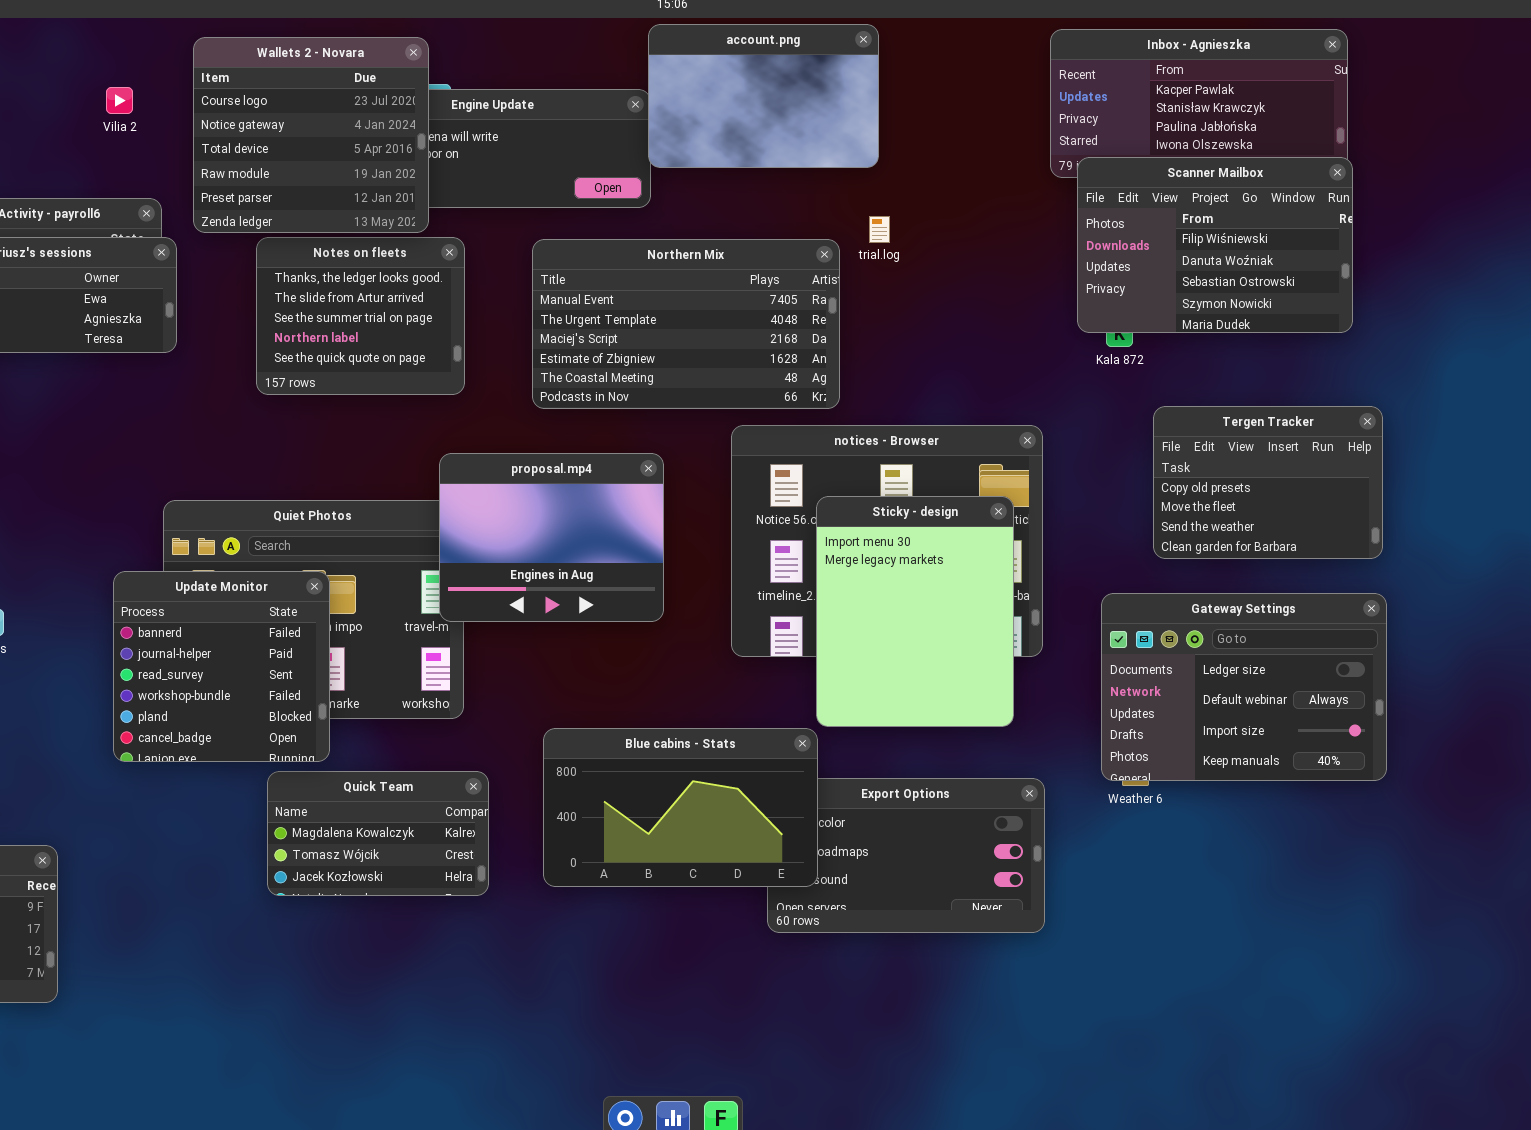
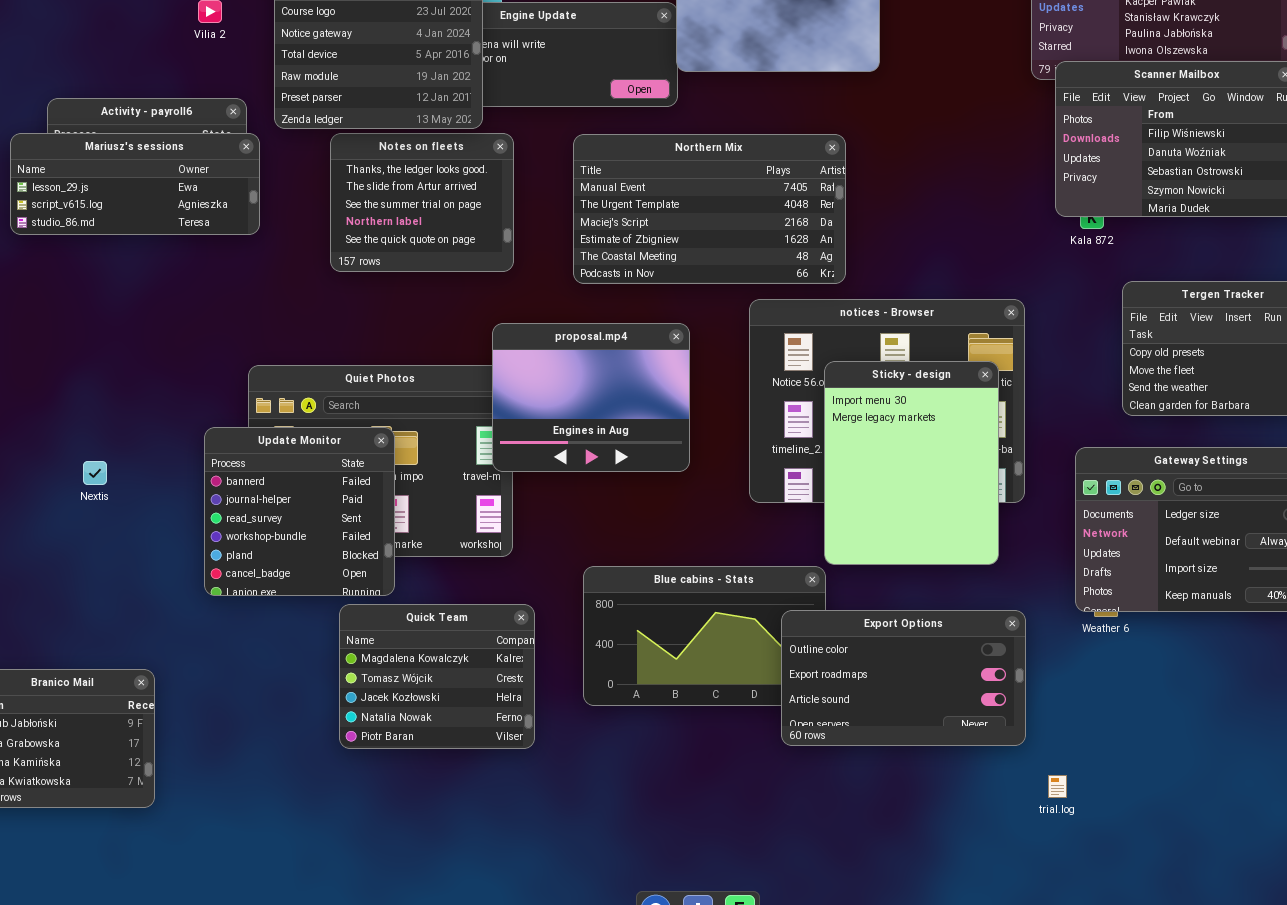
trial.log: [869,216,890,243] -> [1048,775,1067,798], moved
Quick Team: [267,771,489,896] -> [339,604,535,749], resized
Export Options: [767,778,1045,933] -> [781,610,1026,746], raised

